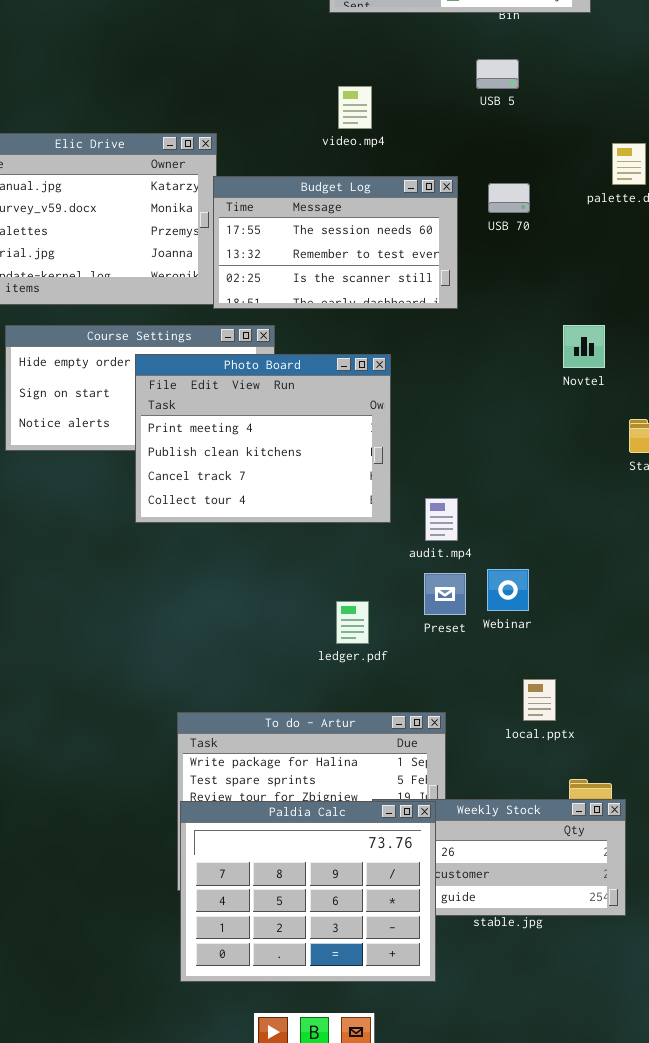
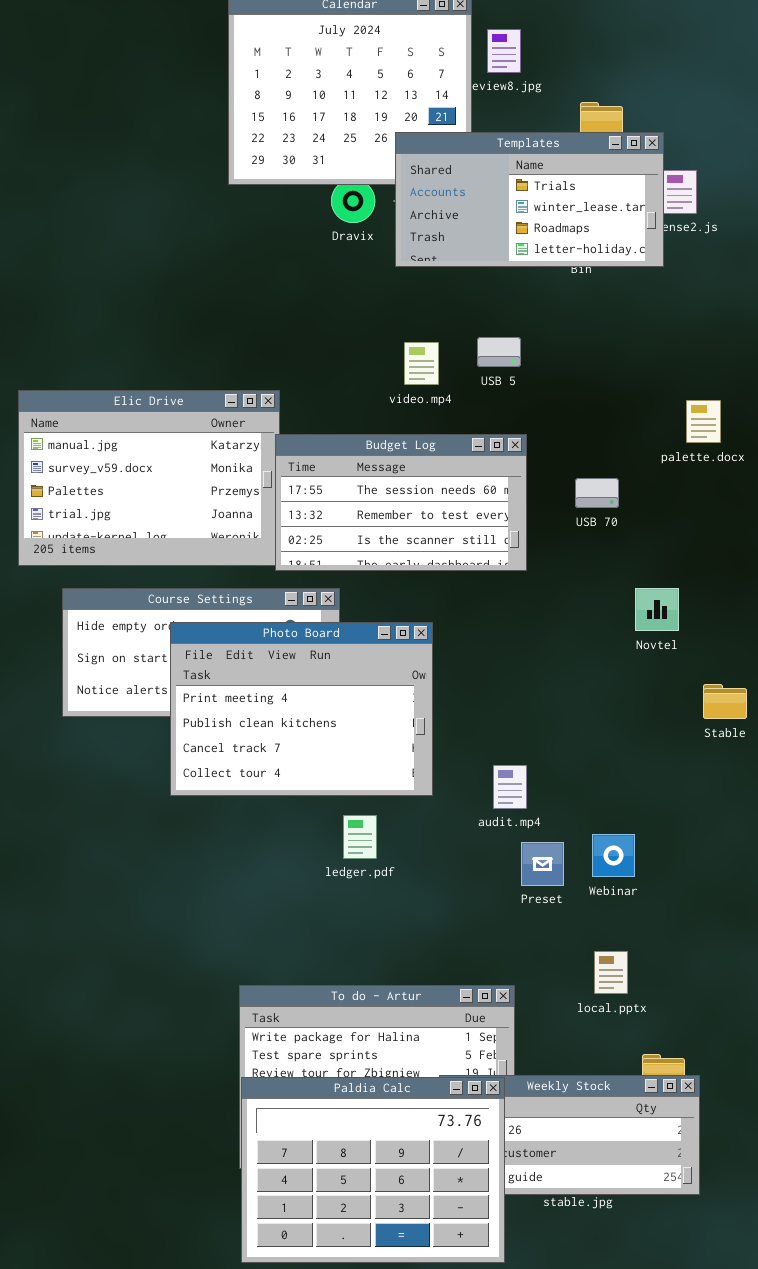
USB 5: [476,59,519,89] -> [477,337,521,367], moved
USB 70: [488,183,530,213] -> [575,478,619,508], moved
Photo Board: [135,354,391,523] -> [170,622,433,796], moved
Webinar: [487,569,529,611] -> [592,834,635,877], moved
Preset: [424,573,466,615] -> [521,842,564,886], moved
ledger.pdf: [336,601,369,644] -> [343,815,377,859], moved

